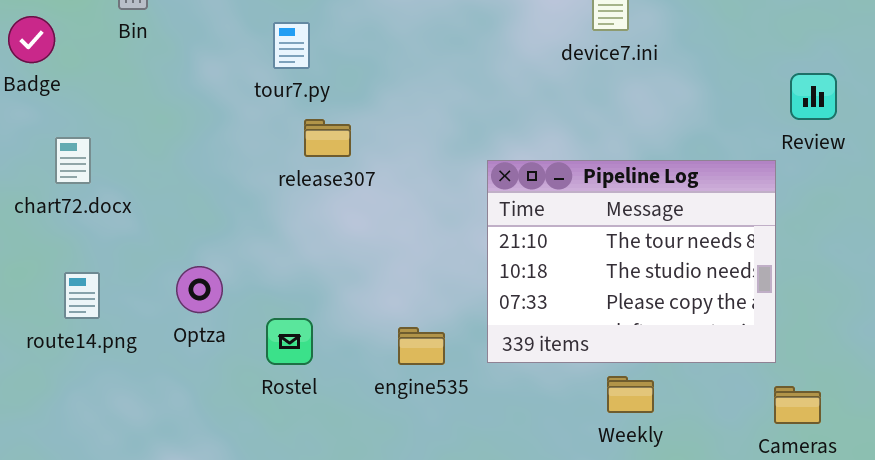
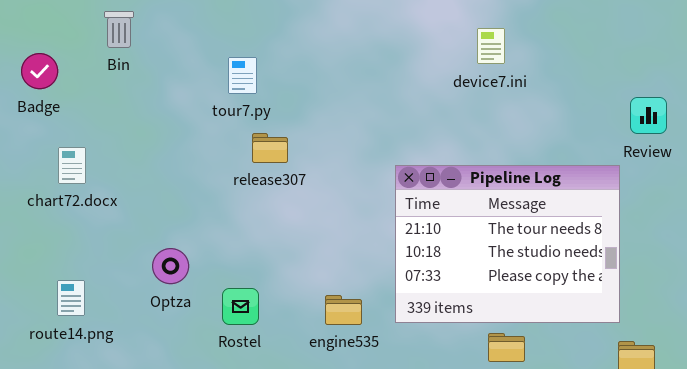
route14.png: [64,272,100,319] -> [57,280,85,316], moved

